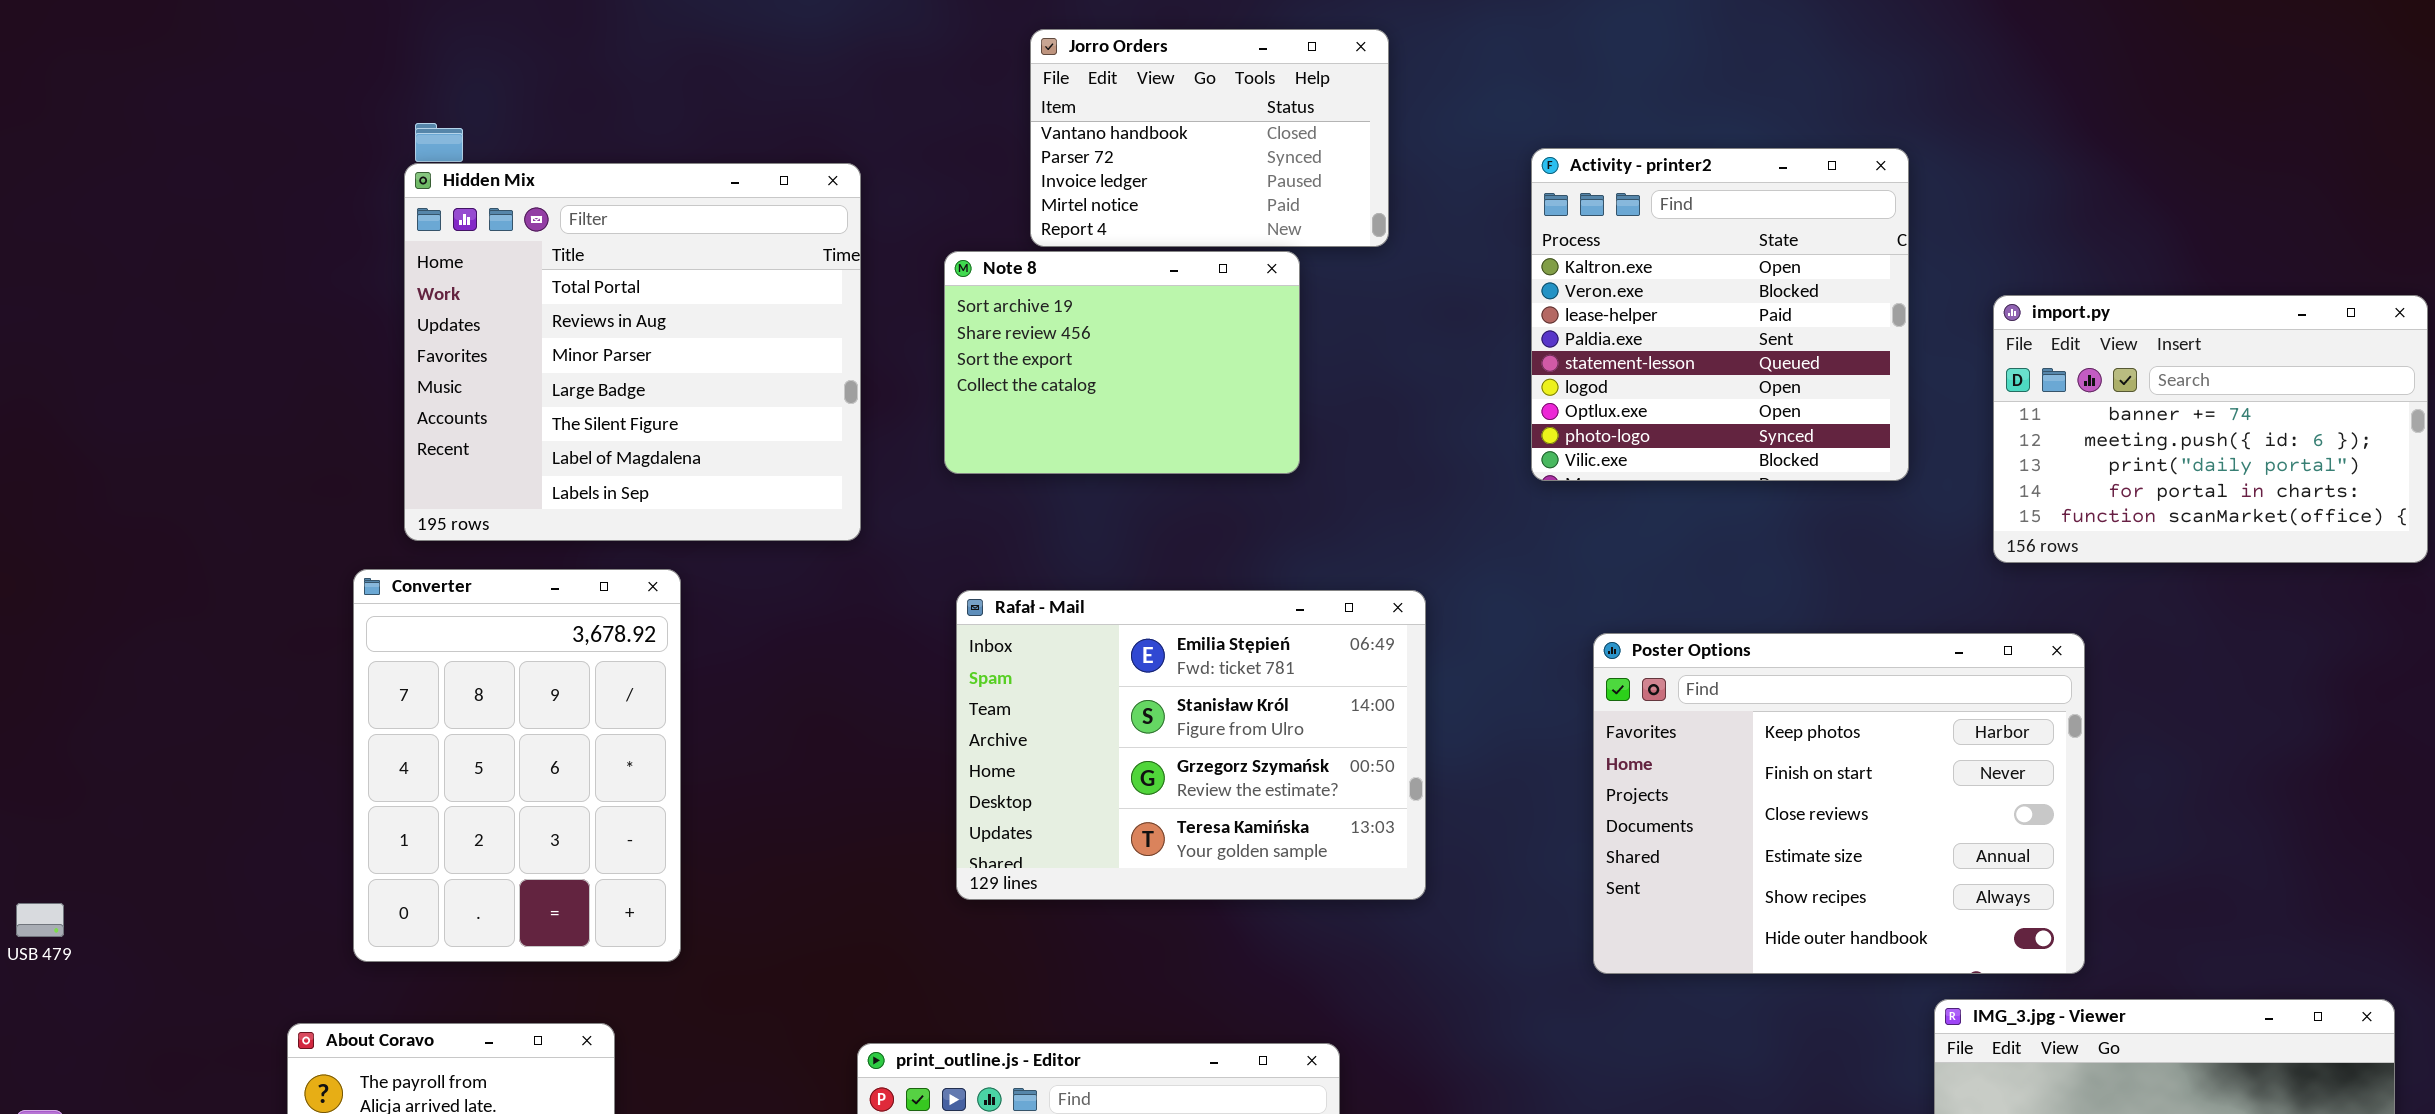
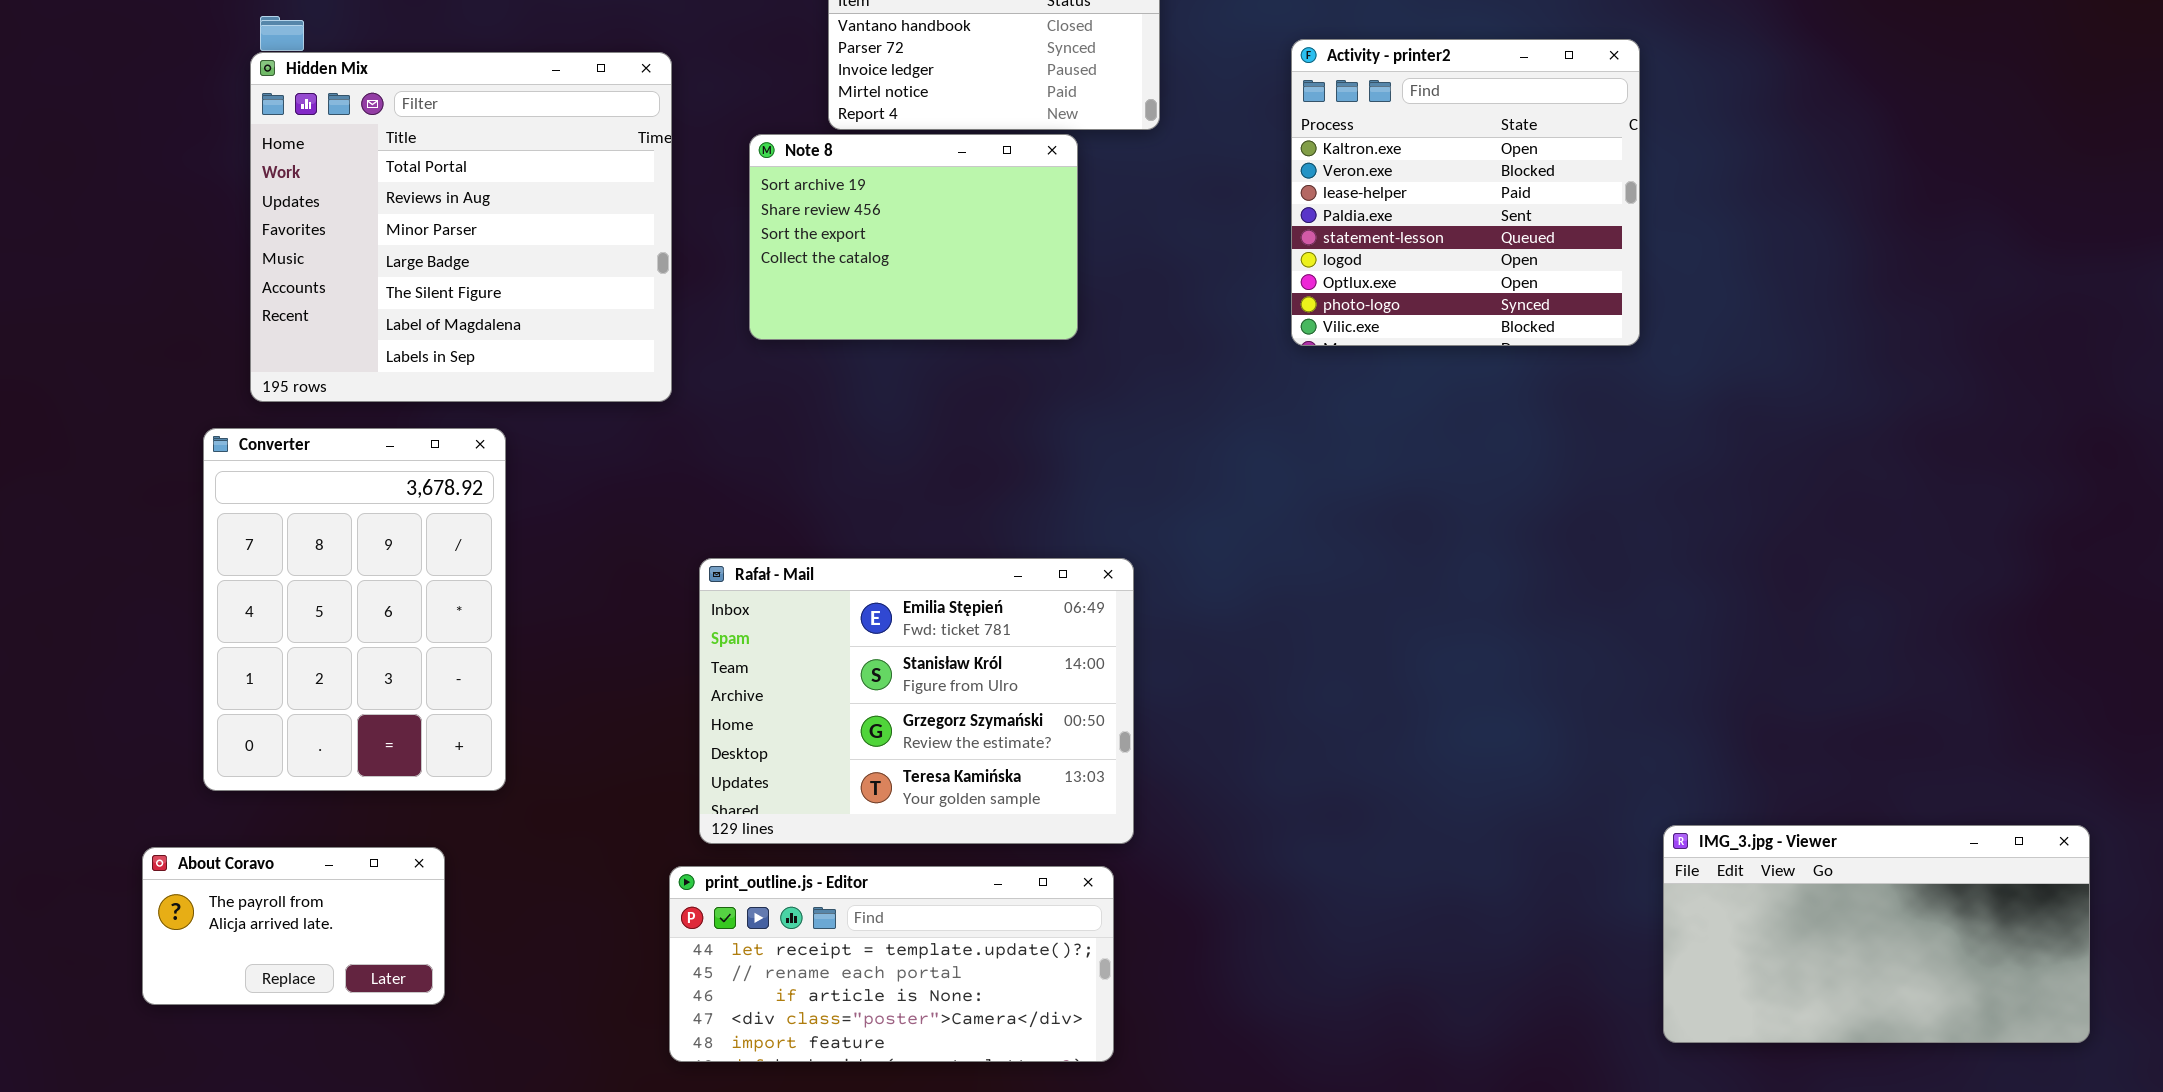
import.py: [1993,295,2428,563] -> none, closed
Rafał - Mail: [956,590,1426,900] -> [699,558,1134,844], moved
Poster Options: [1593,633,2085,974] -> none, closed

